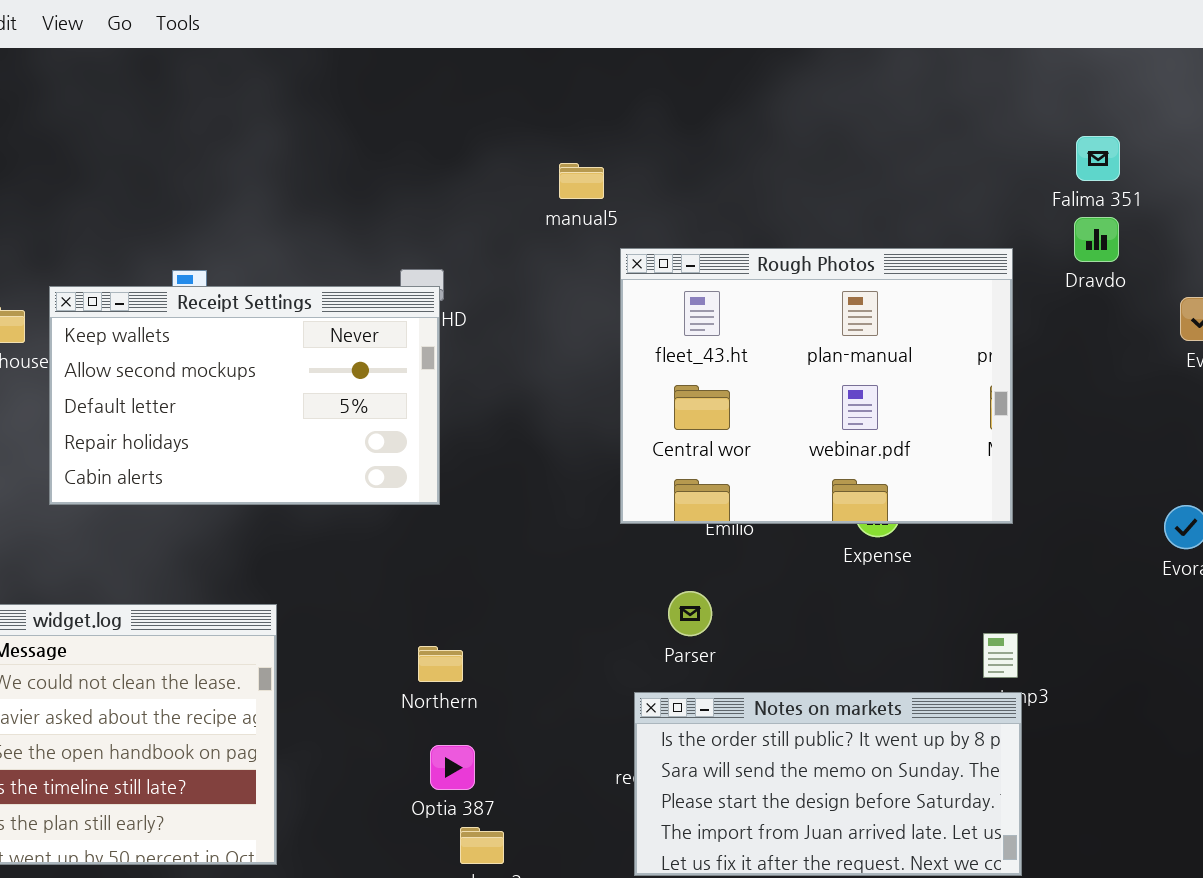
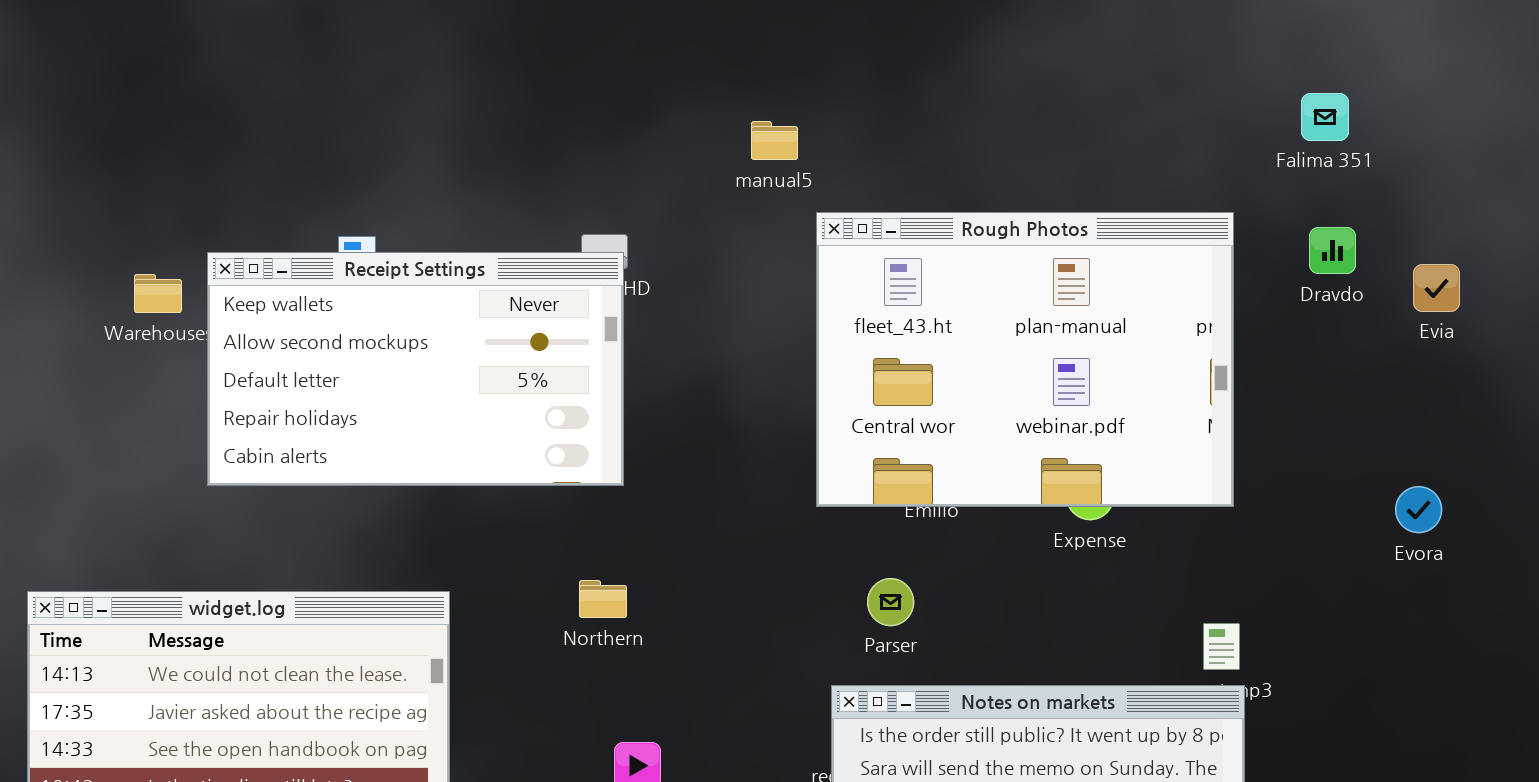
Dravdo: [1074,217,1119,262] -> [1309,227,1356,274], moved
Northern: [418,646,463,682] -> [579,580,627,618], moved

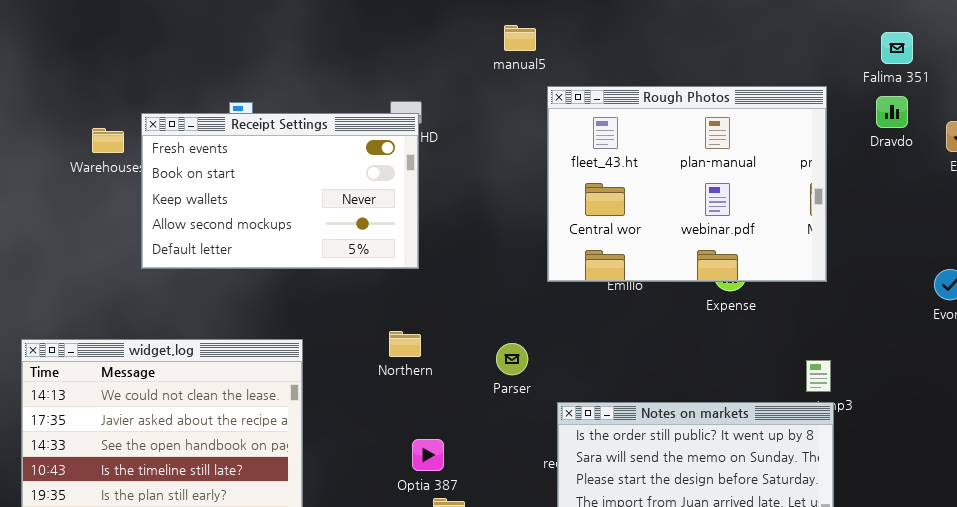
Falima 351: [1301,93,1349,141] -> [881,32,913,64], moved
Receipt Settings: [207,252,624,486] -> [141,113,419,269], scrolled up 2 rows
Parser: [867,578,914,626] -> [496,343,528,375], moved

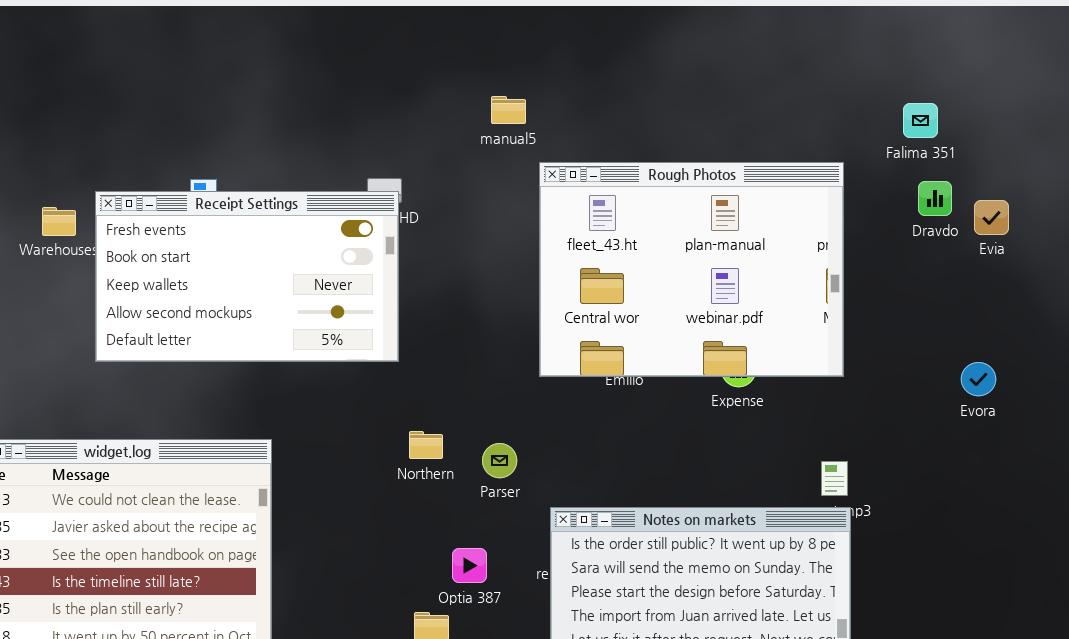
Dravdo: [876,96,908,128] -> [918,181,952,216], moved
Northern: [389,331,421,357] -> [409,431,443,459], moved
Optia 387: [412,439,444,471] -> [452,548,487,583], moved

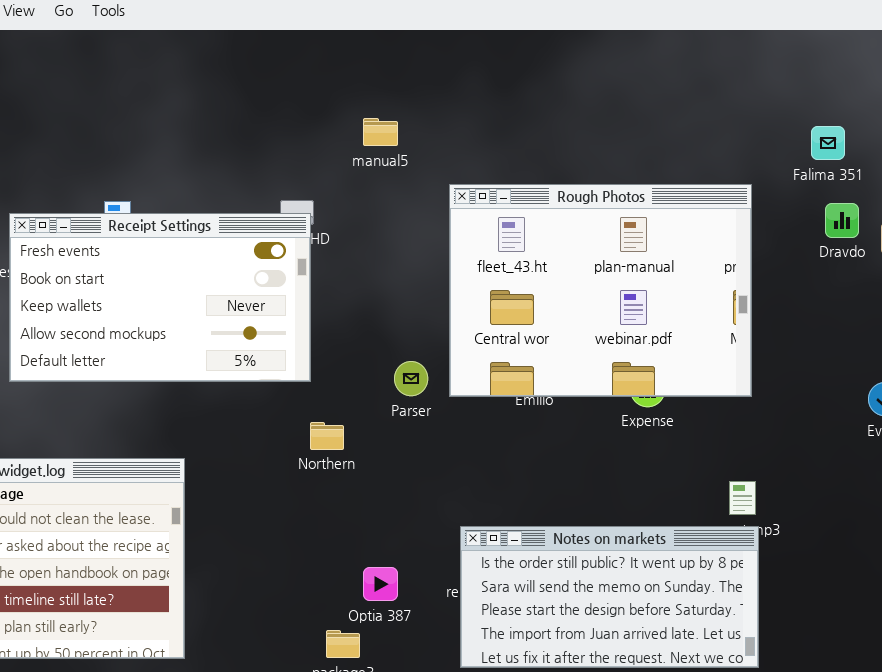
manual5: [491,96,526,124] -> [363,118,398,146], moved
Northern: [409,431,443,459] -> [310,422,344,450], moved
Parser: [482,443,517,478] -> [394,361,428,396], moved

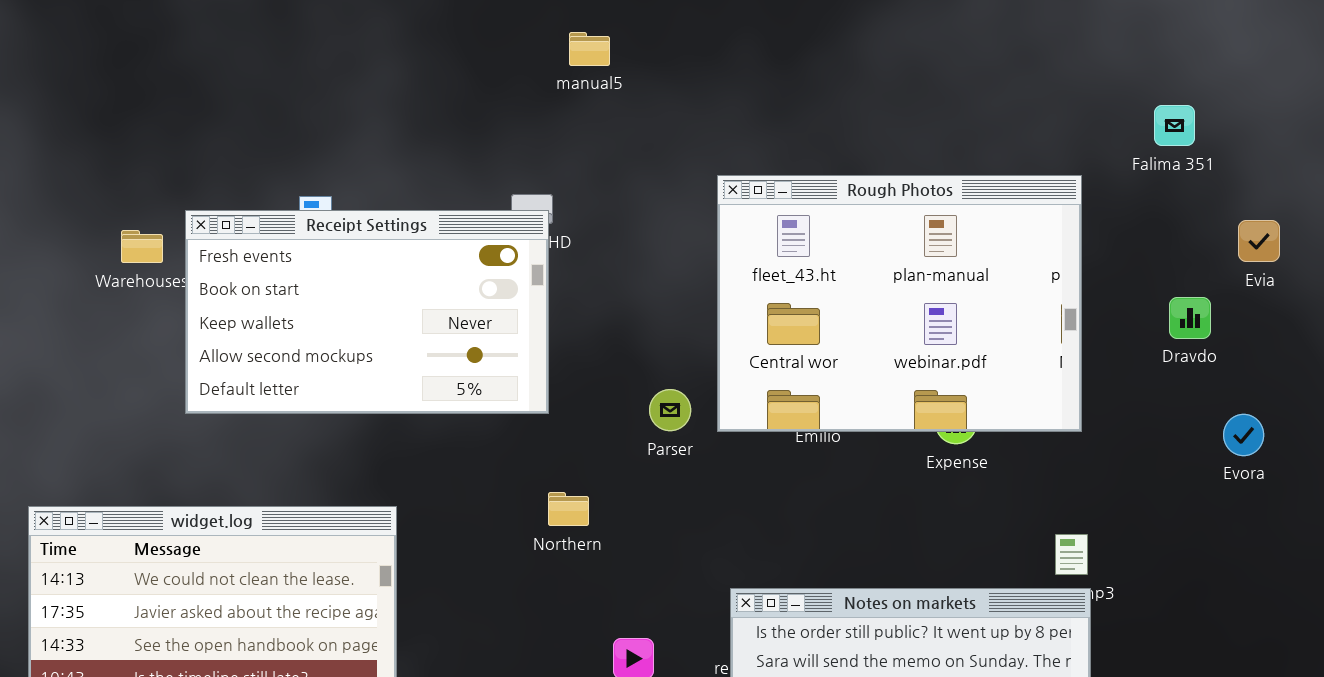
manual5: [363,118,398,146] -> [569,32,610,66], moved
Dravdo: [825,203,859,238] -> [1169,297,1211,339], moved
Northern: [310,422,344,450] -> [548,492,589,526], moved

